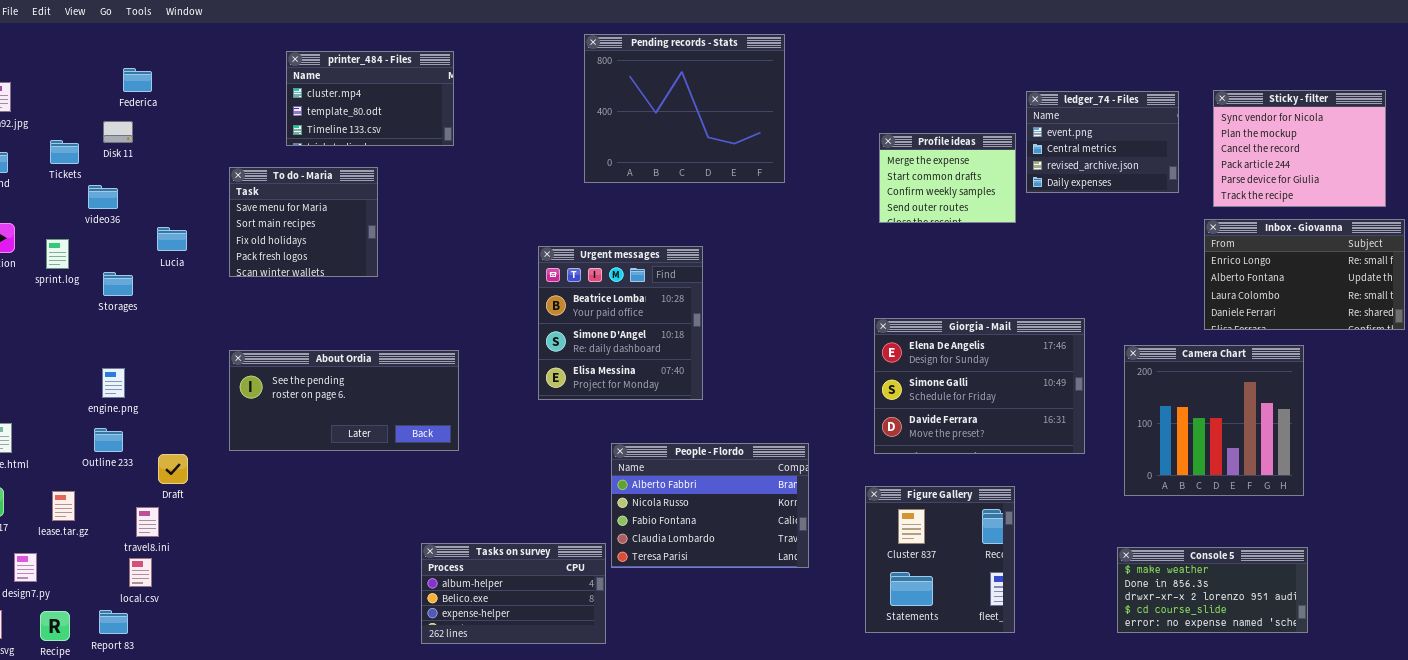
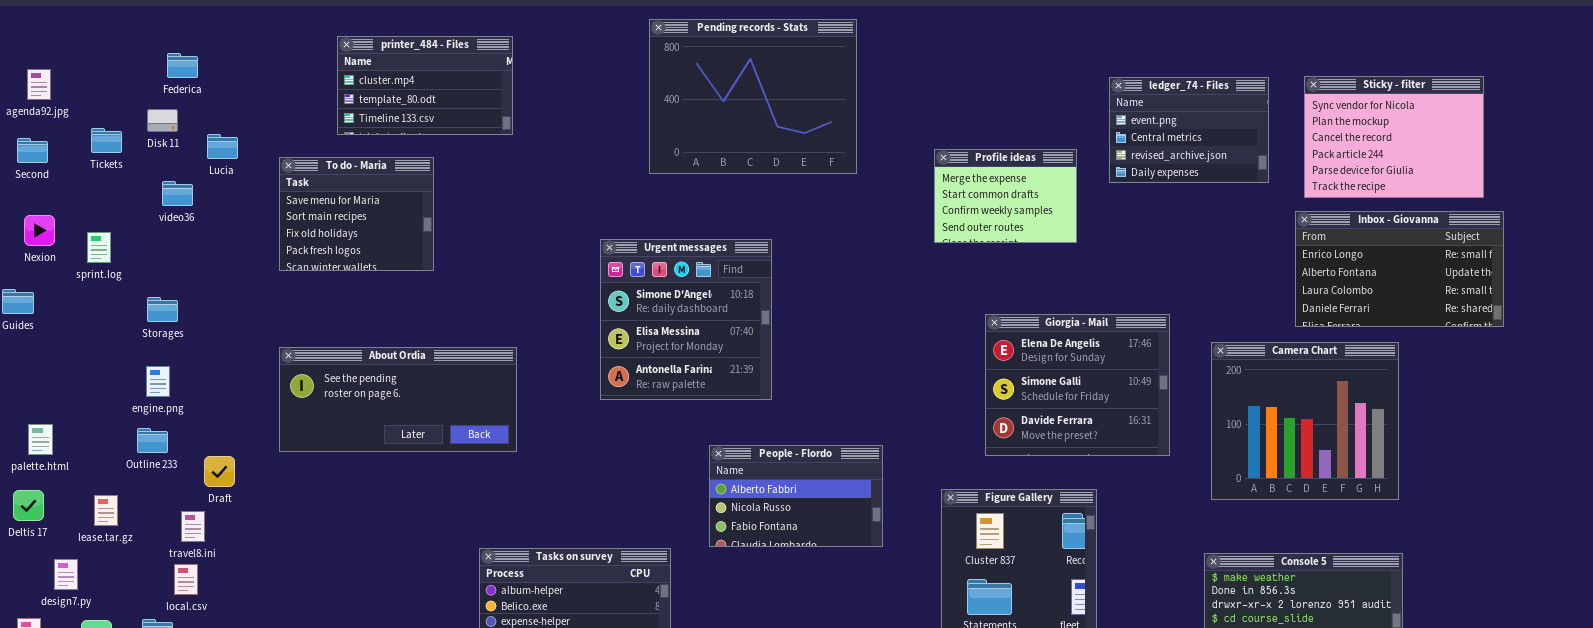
Profile ideas: [879,133,1016,223] -> [934,149,1077,243], moved
video36: [88,185,118,209] -> [162,181,193,206], moved
Lucia: [157,227,187,251] -> [207,134,238,159], moved
Urgent messages: [538,246,703,400] -> [600,239,772,400], scrolled down 1 row
Storages: [103,272,133,296] -> [147,297,178,322], moved
Giorgia - Mail: [874,318,1085,454] -> [985,314,1170,456], resized
People - Flordo: [611,443,809,568] -> [709,445,883,547], resized

